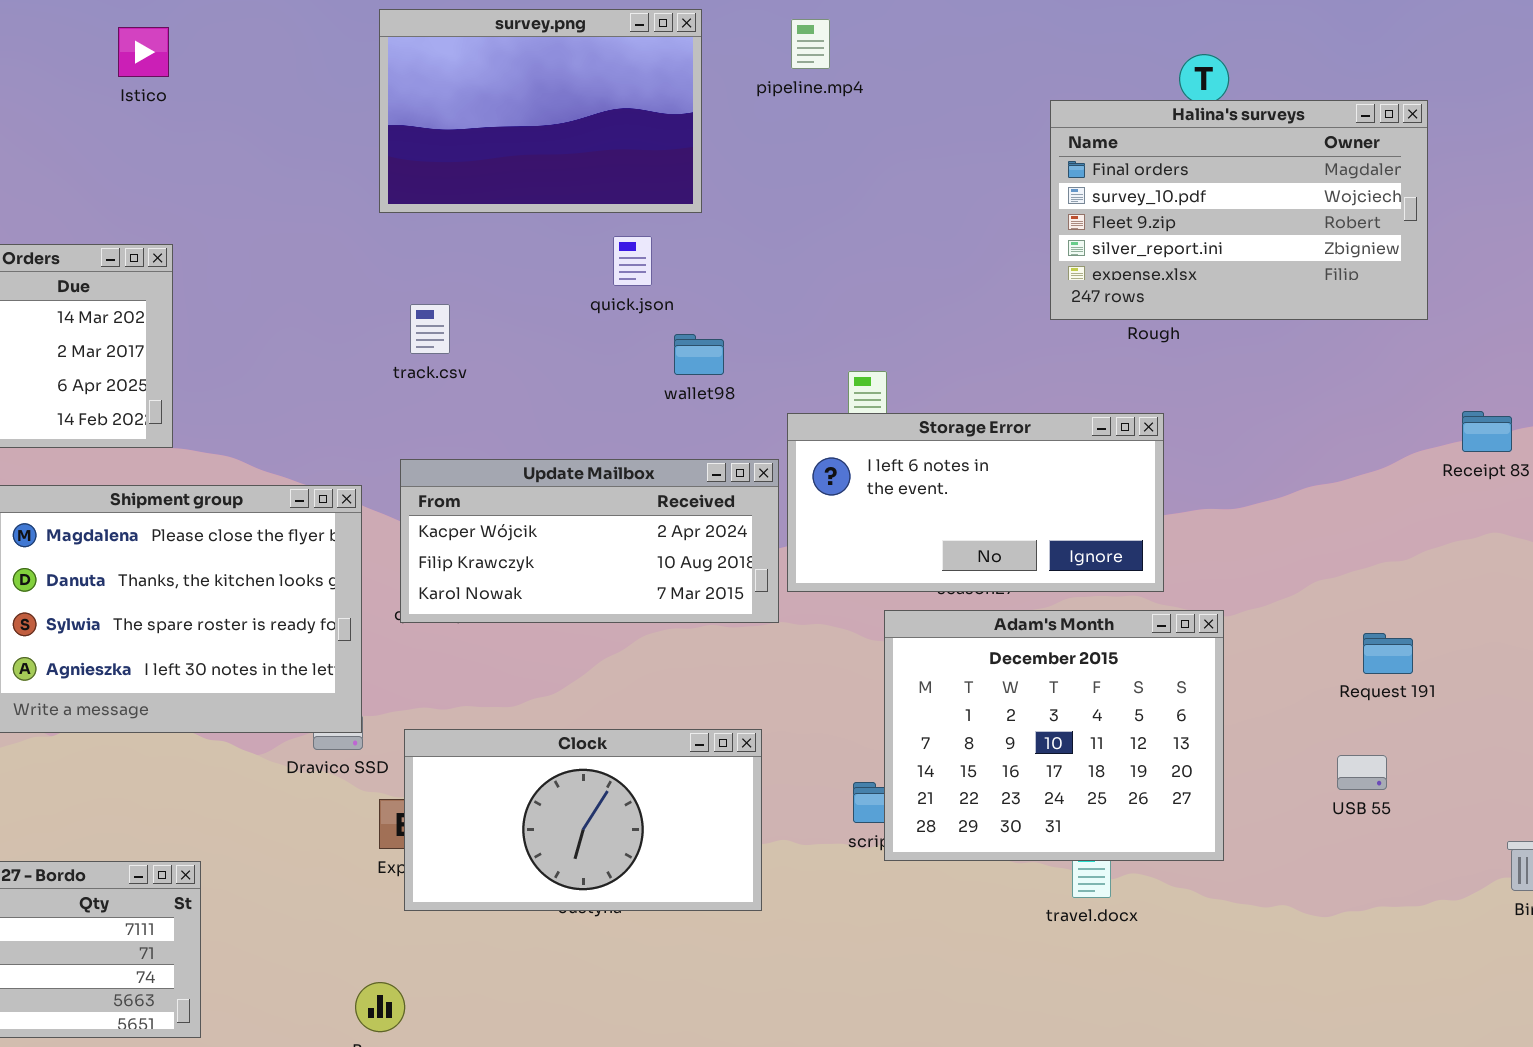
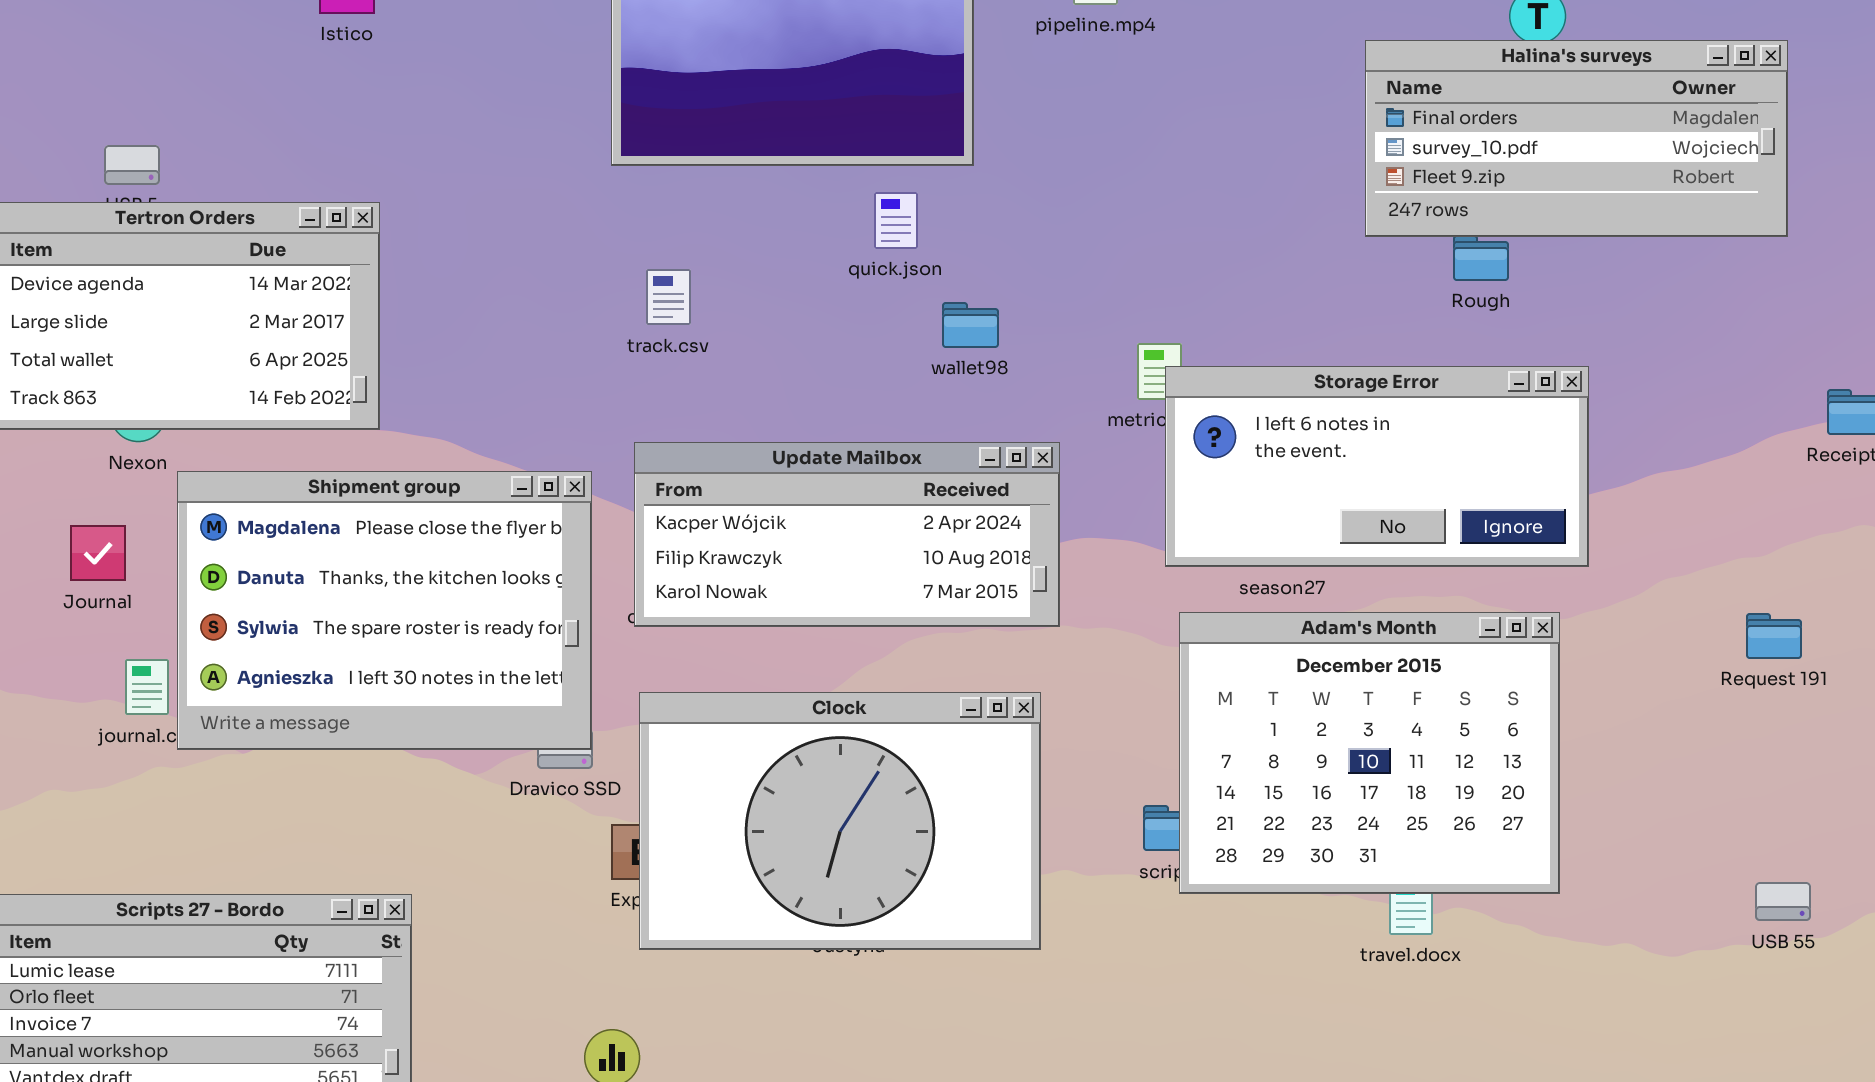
Halina's surveys: [1050,100,1428,320] -> [1365,40,1788,237], resized
Storage Error: [787,413,1164,592] -> [1165,366,1589,567], moved
Request 191: [1363,633,1413,674] -> [1746,613,1802,659], moved
Clock: [404,729,762,911] -> [639,692,1041,950], resized
USB 55: [1337,755,1387,790] -> [1755,882,1811,921], moved

